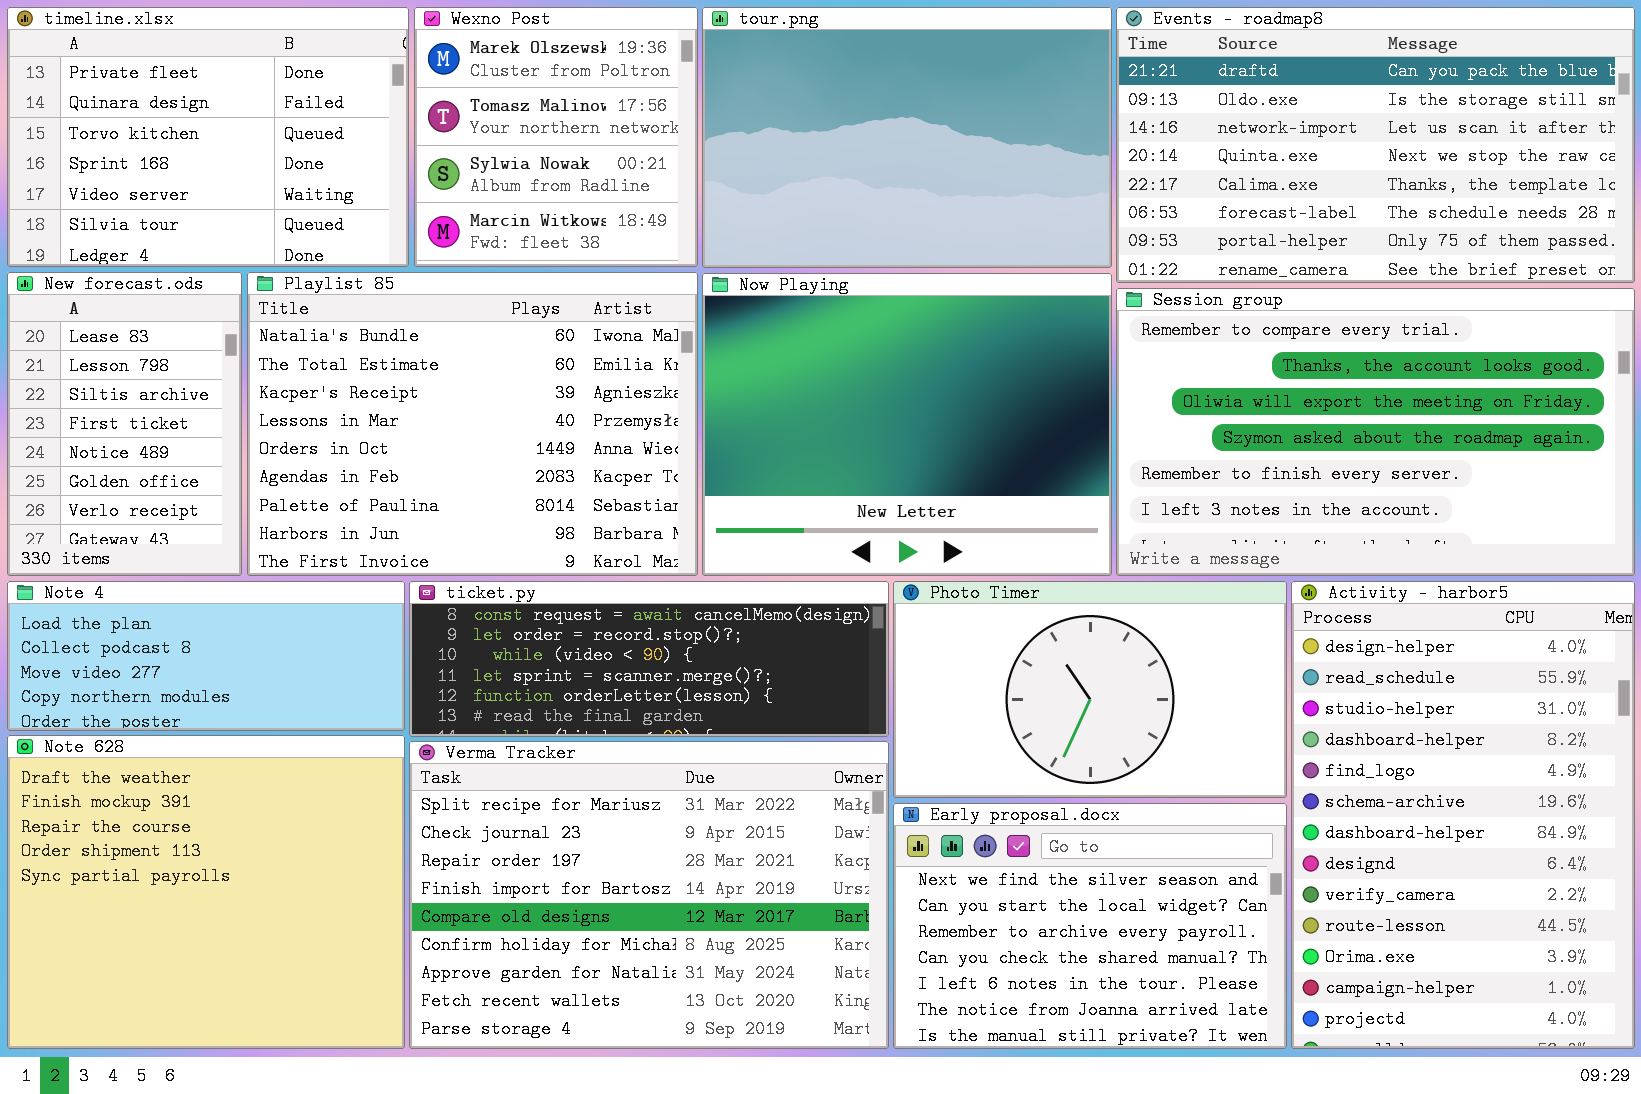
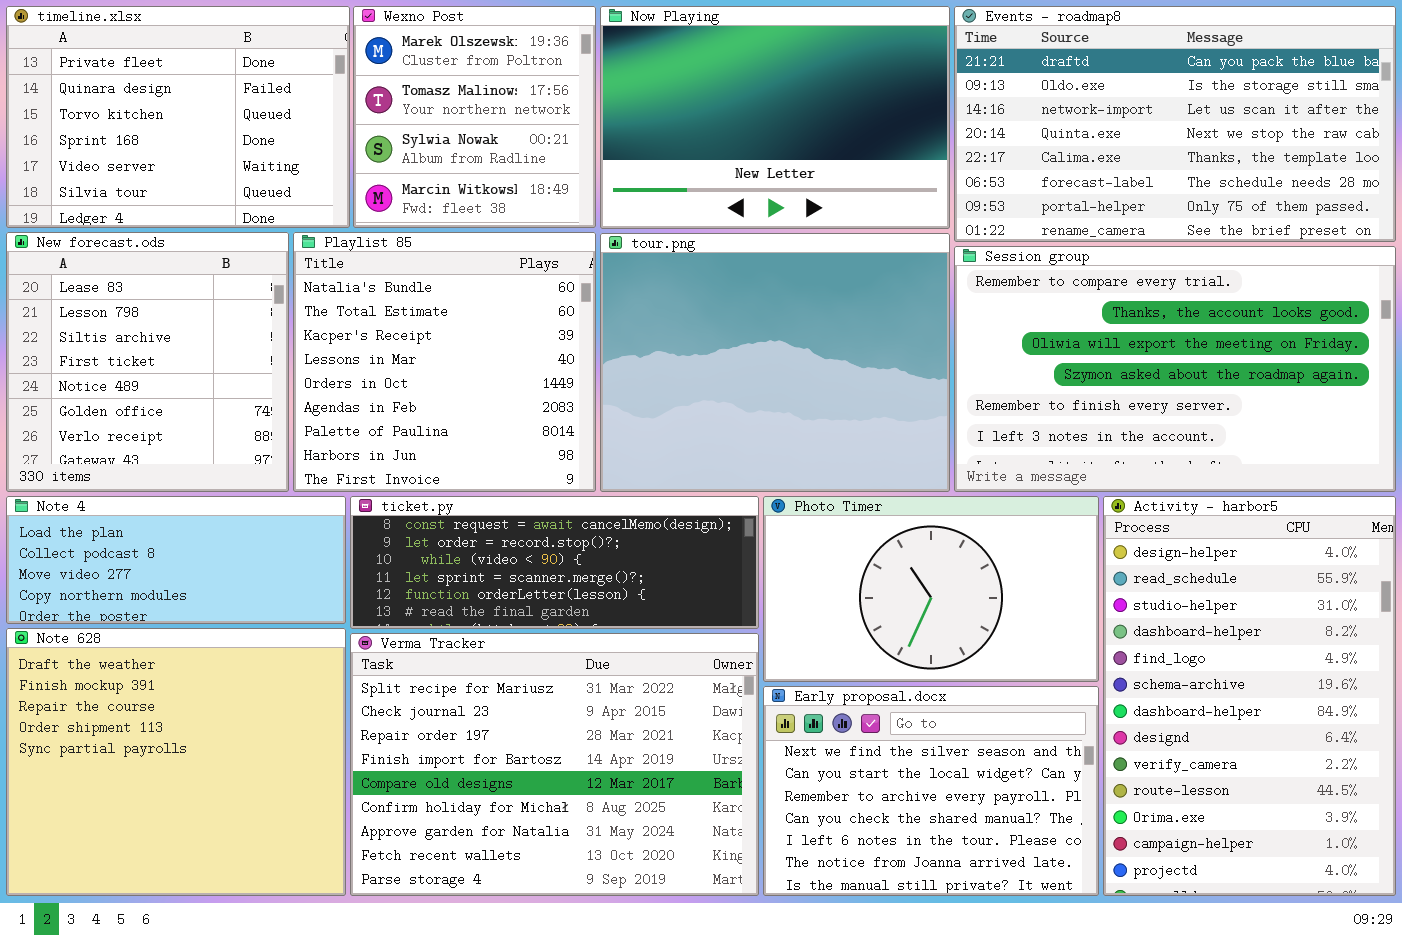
tour.png: [702,7,1112,268] -> [600,233,950,492], moved, resized
New forecast.ods: [7,272,242,576] -> [6,232,289,492], resized
Playlist 85: [247,272,698,576] -> [293,232,596,492], resized
Now Playing: [702,273,1112,576] -> [600,6,950,229], moved, resized

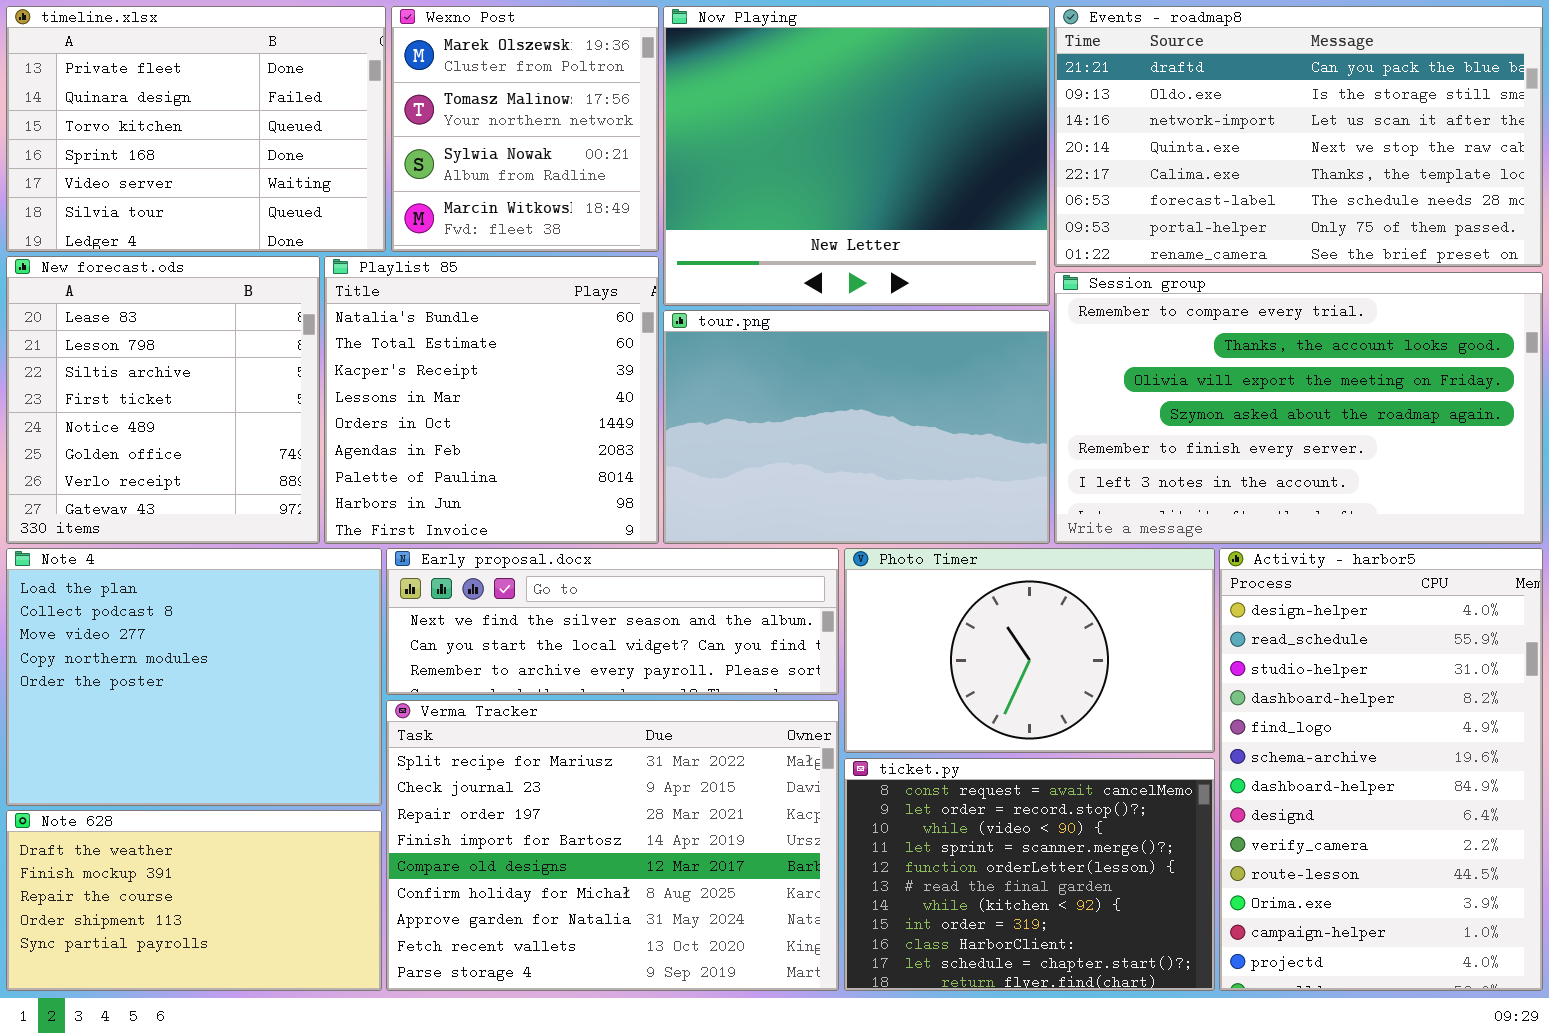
Now Playing: [600,6,950,229] -> [663,6,1050,306], resized
tour.png: [600,233,950,492] -> [663,310,1050,544], resized
Note 4: [6,496,346,624] -> [6,548,382,806], resized
ticket.py: [350,496,759,629] -> [844,758,1215,991], moved, resized
Note 628: [6,628,346,896] -> [6,810,382,991], resized
Early proposal.docx: [763,686,1099,896] -> [386,548,839,695], moved, resized

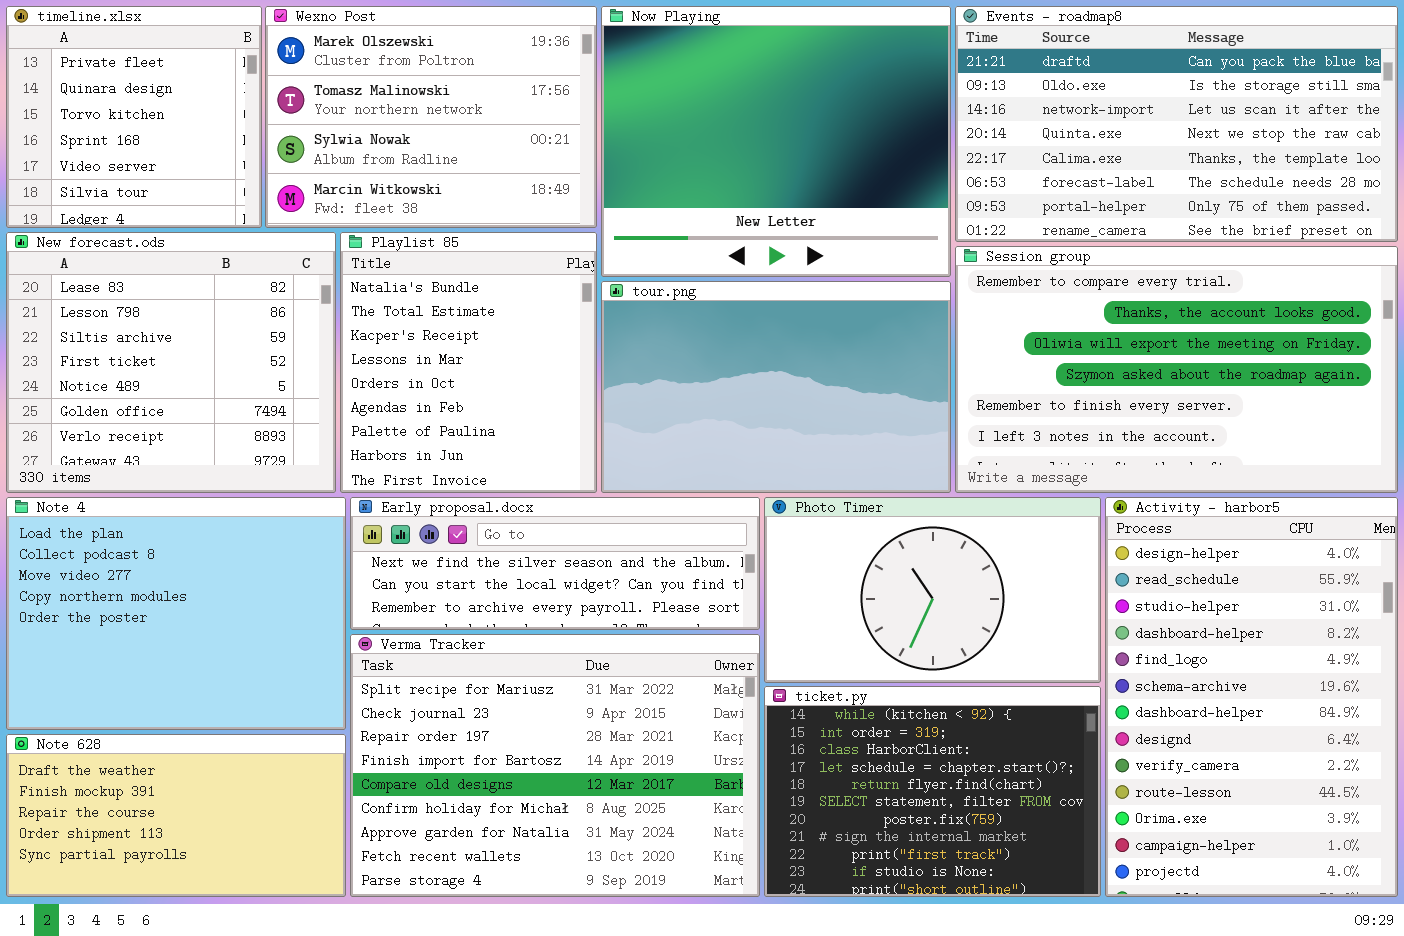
timeline.xlsx: [6,6,386,252] -> [6,6,262,228], resized
Wexno Post: [391,6,659,252] -> [265,6,597,228], resized
New forecast.ods: [6,256,320,544] -> [6,232,336,493], resized
Playlist 85: [324,256,659,544] -> [340,232,597,493], resized
ticket.py: [844,758,1215,991] -> [764,686,1101,897], scrolled down 6 rows

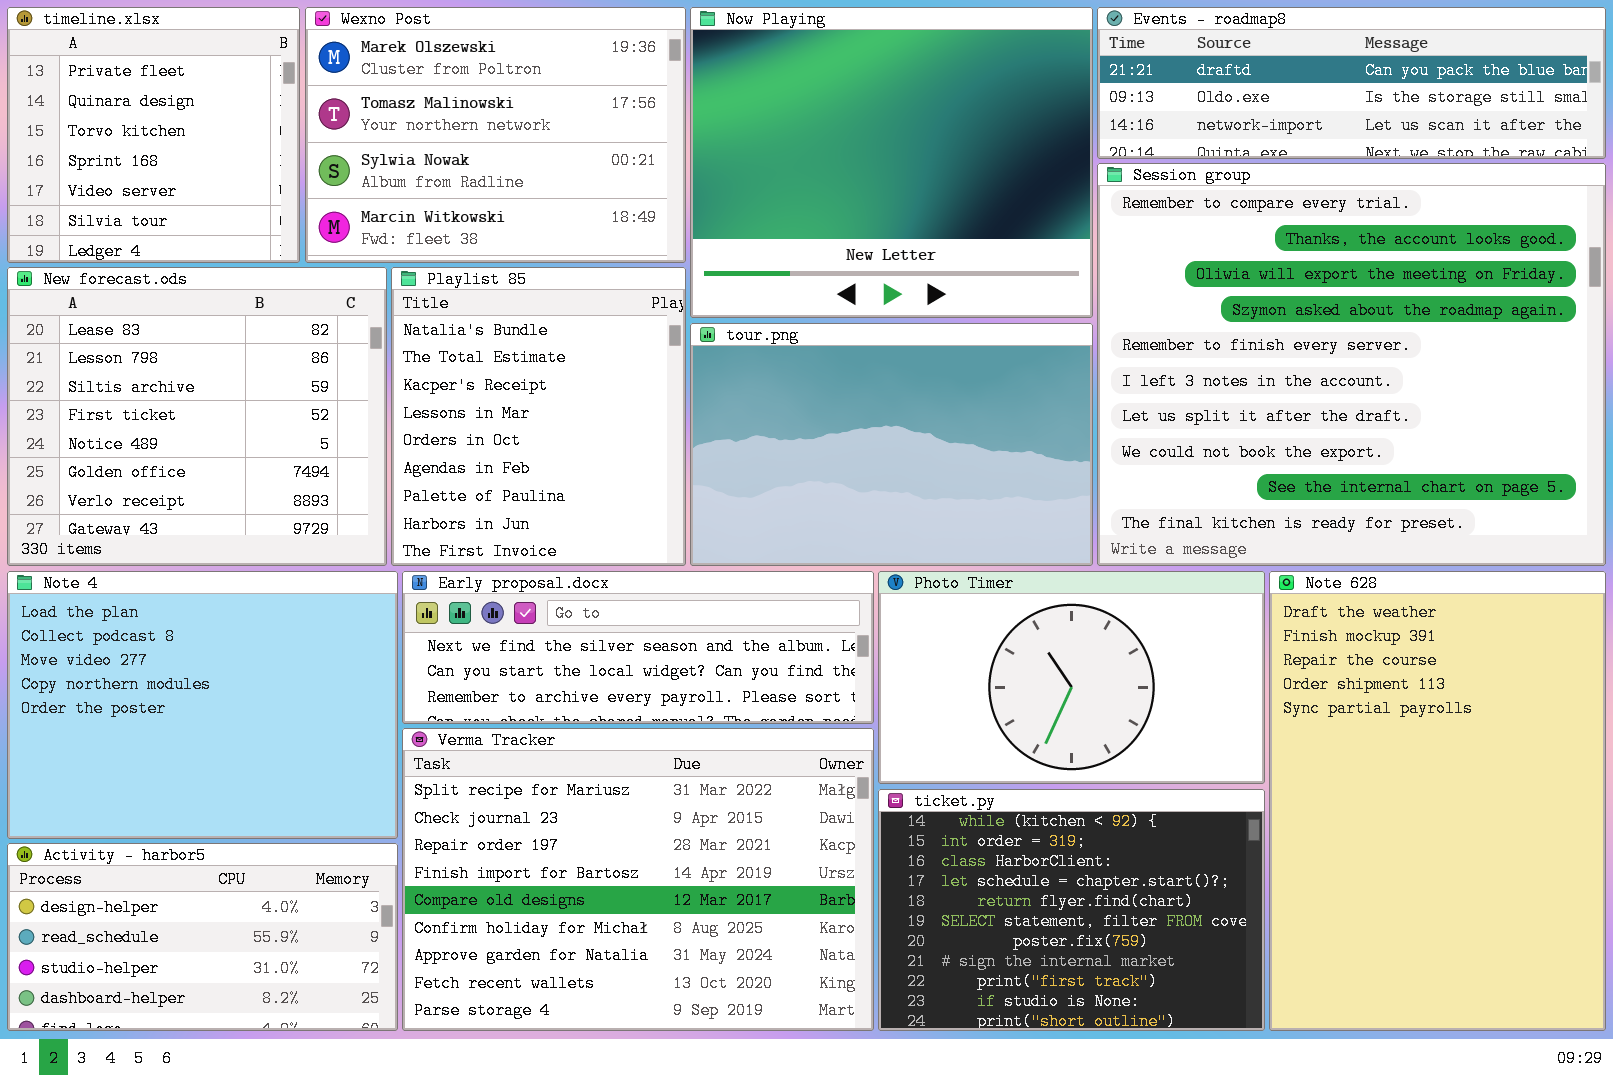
Events - roadmap8: [955,6,1398,242] -> [1097,7,1606,159], resized
Session group: [955,246,1398,493] -> [1097,163,1606,566], resized
Activity - harbor5: [1105,497,1398,897] -> [7,843,398,1031], moved, resized
Note 628: [6,734,346,897] -> [1269,571,1606,1031], moved, resized

